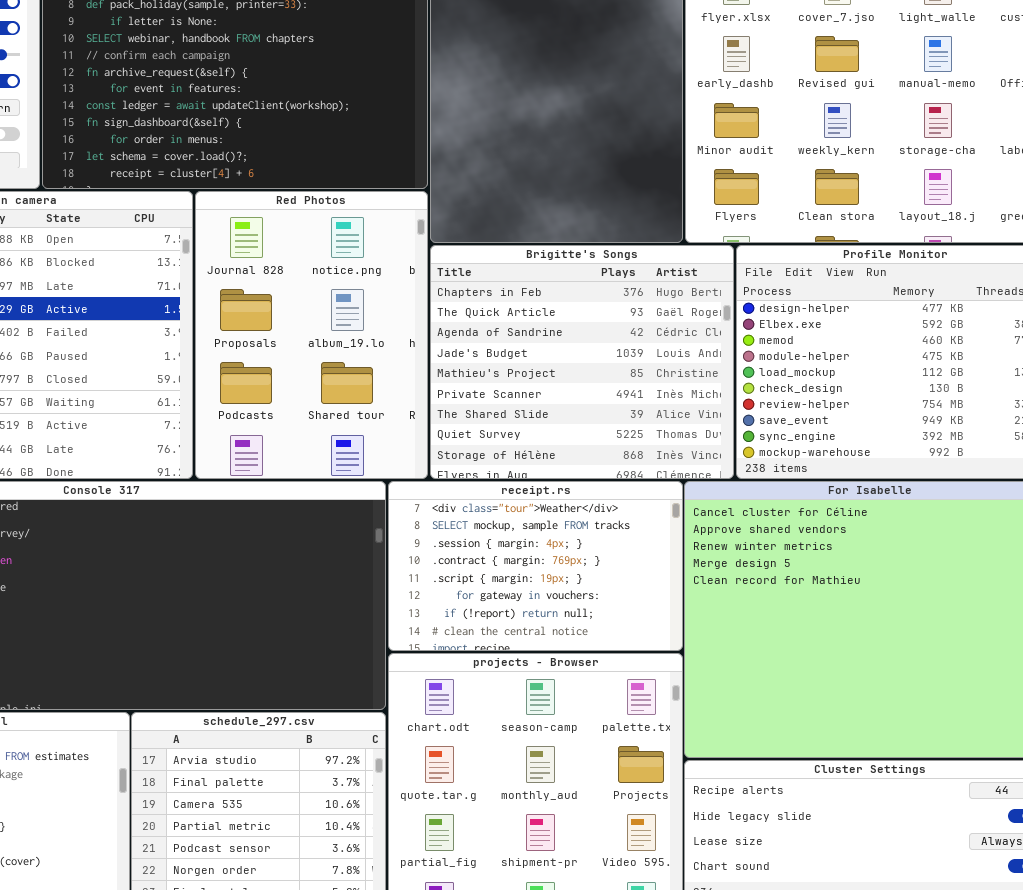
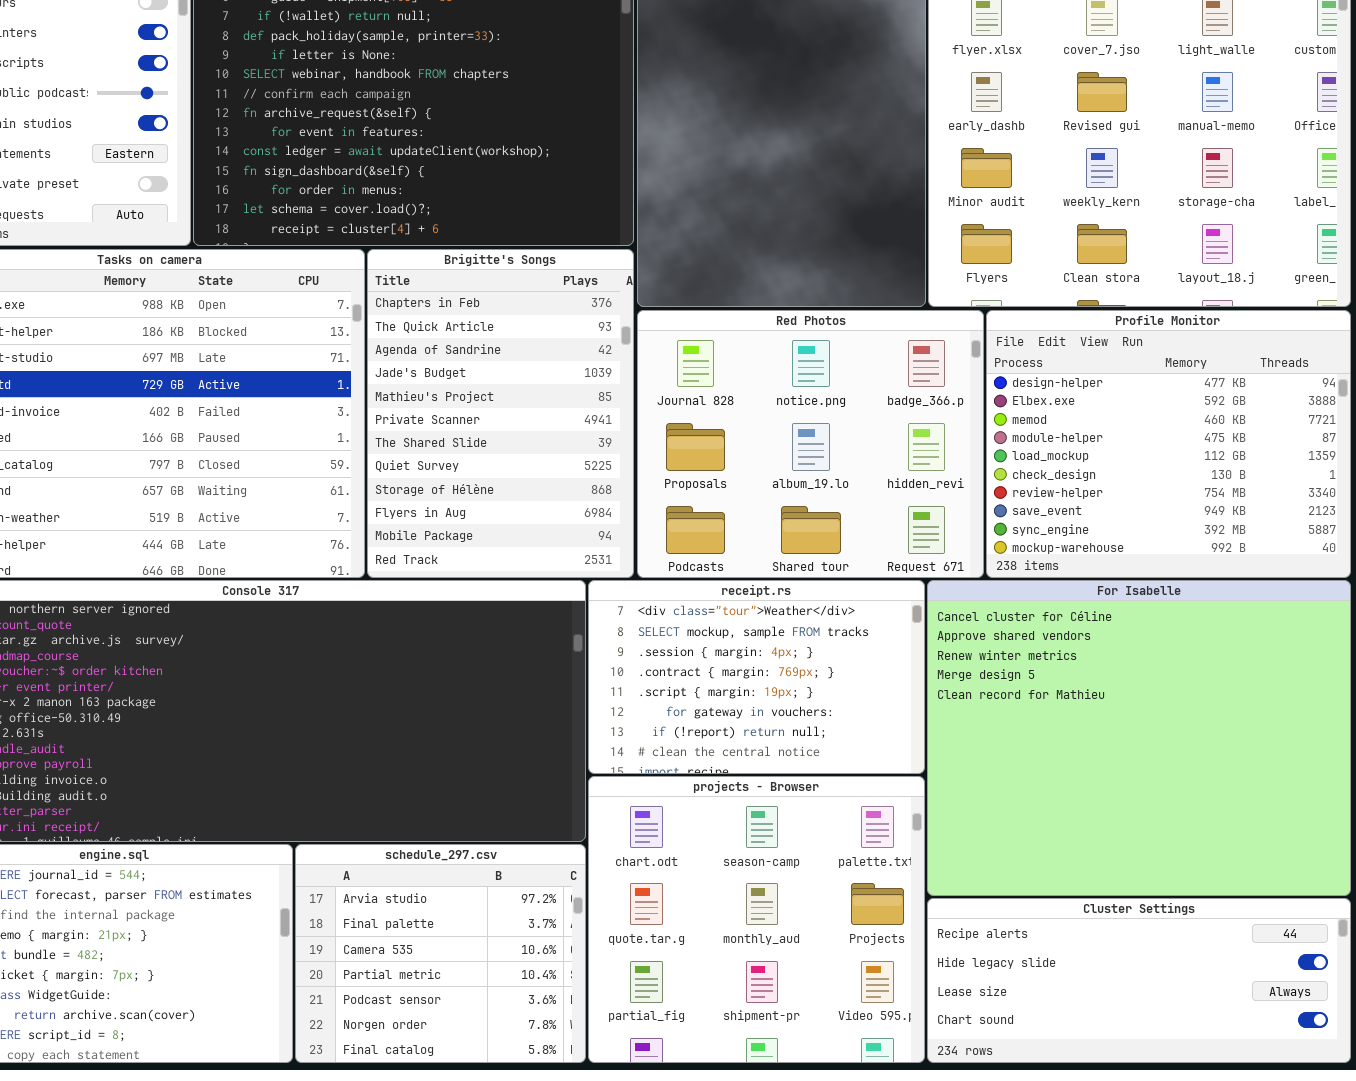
Red Photos: [195,191,428,479] -> [637,310,984,578], moved, resized
Brigitte's Songs: [430,245,734,479] -> [367,249,634,578], moved, resized

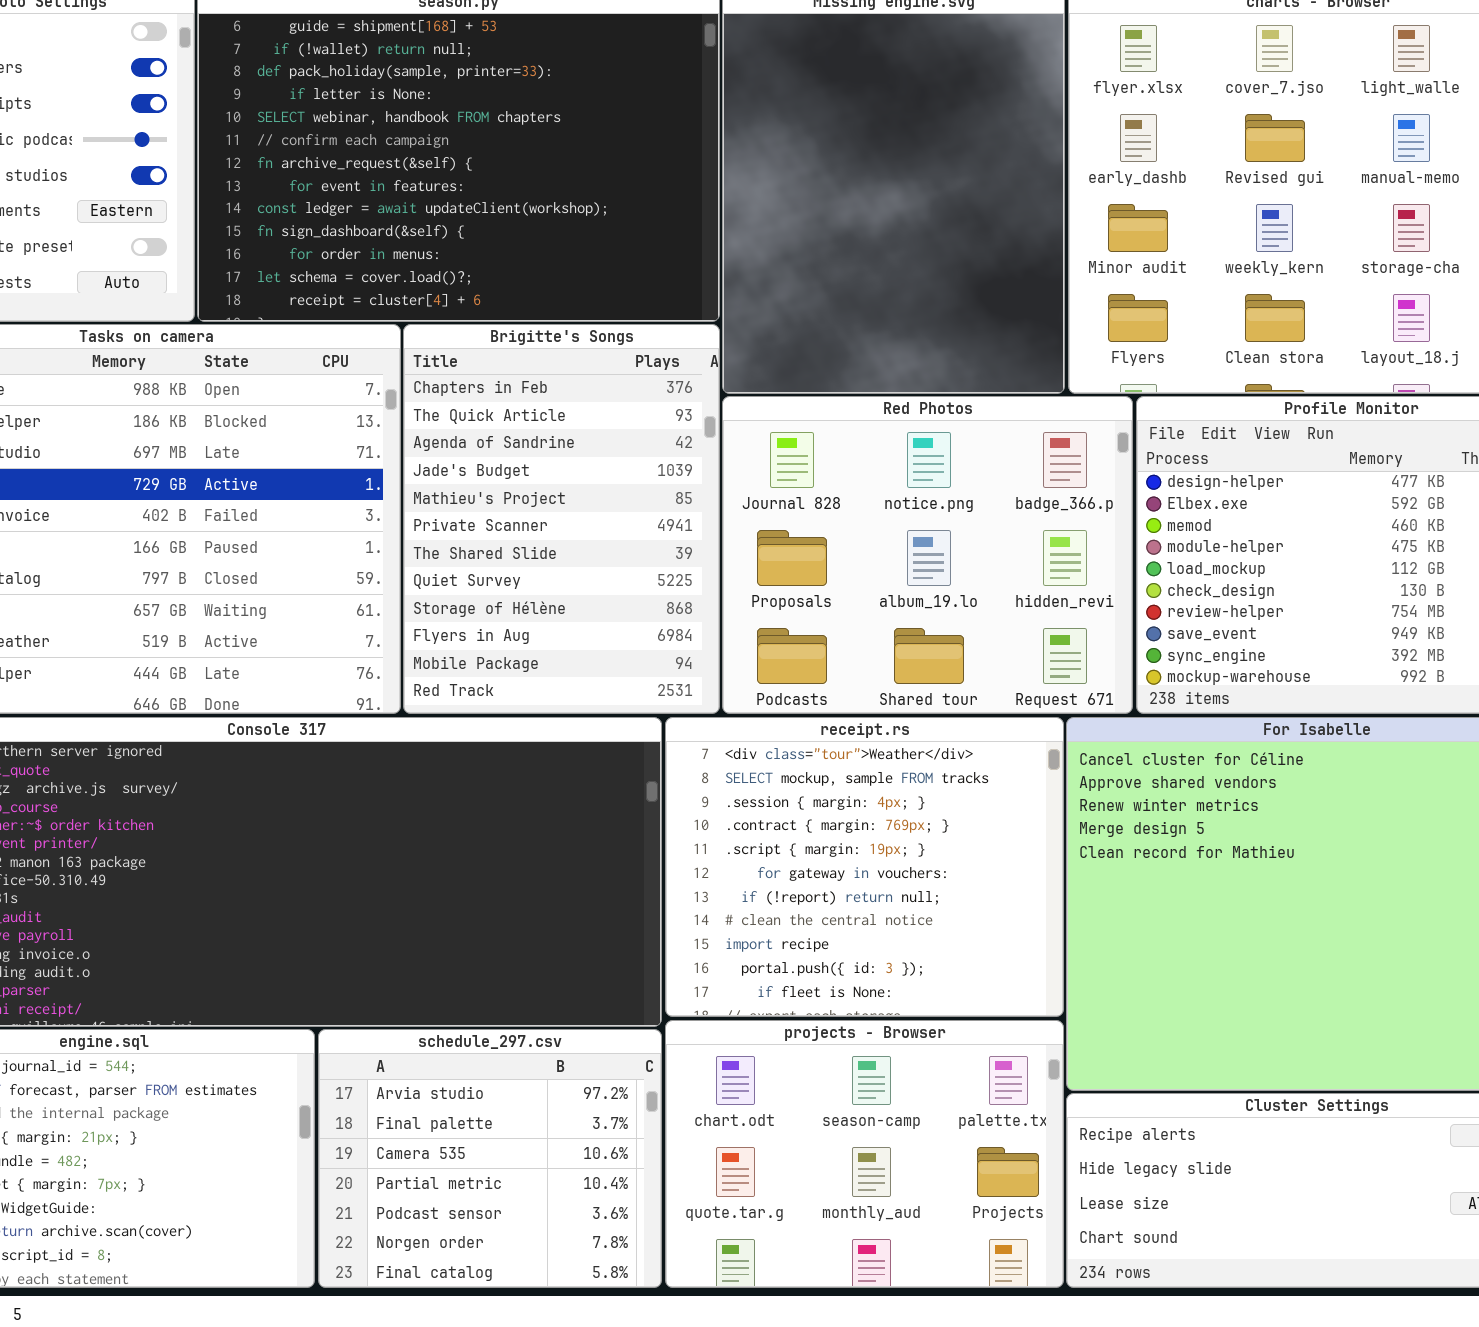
receipt.rs: [588,580,925,774] -> [665,717,1064,1017], resized
projects - Browser: [588,776,925,1063] -> [665,1020,1064,1288], resized

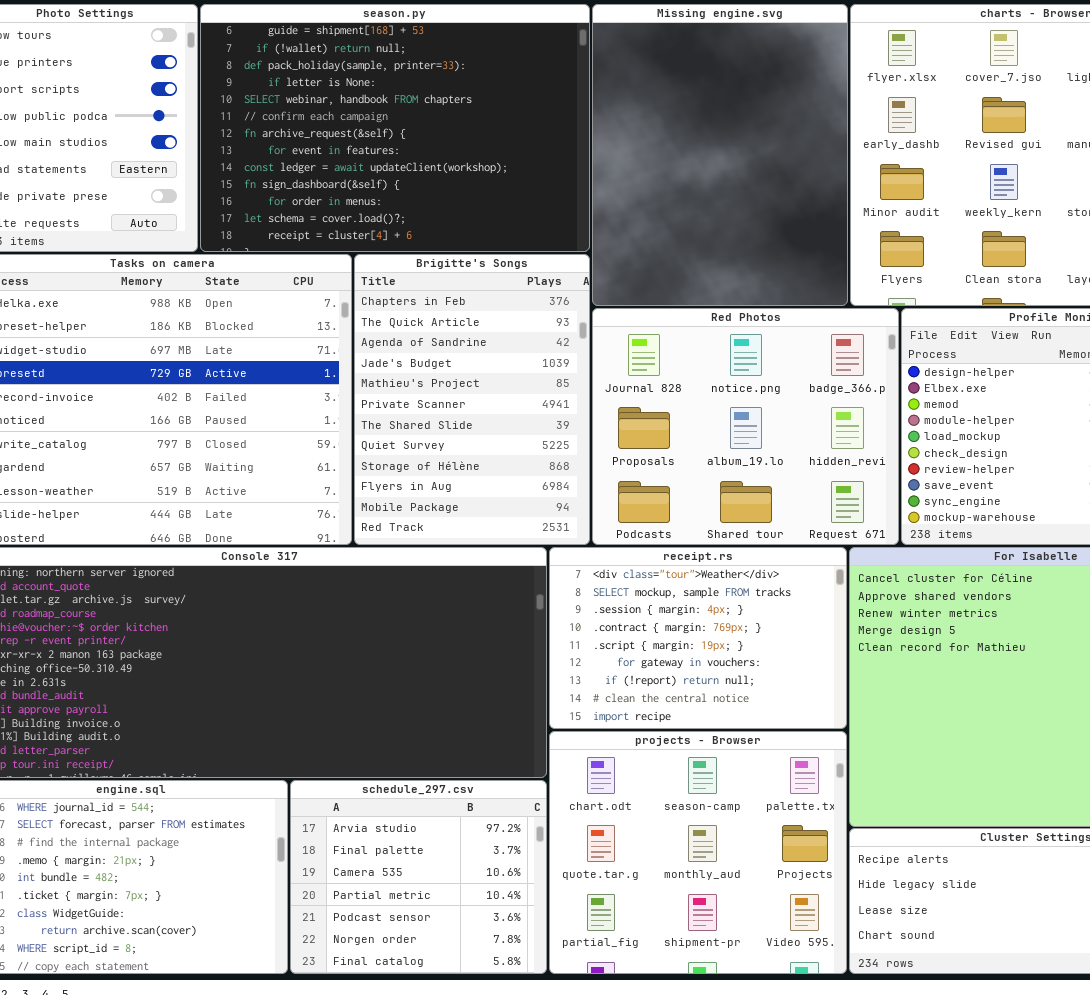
receipt.rs: [665,717,1064,1017] -> [549,547,847,729], resized
projects - Browser: [665,1020,1064,1288] -> [549,731,847,974], resized

